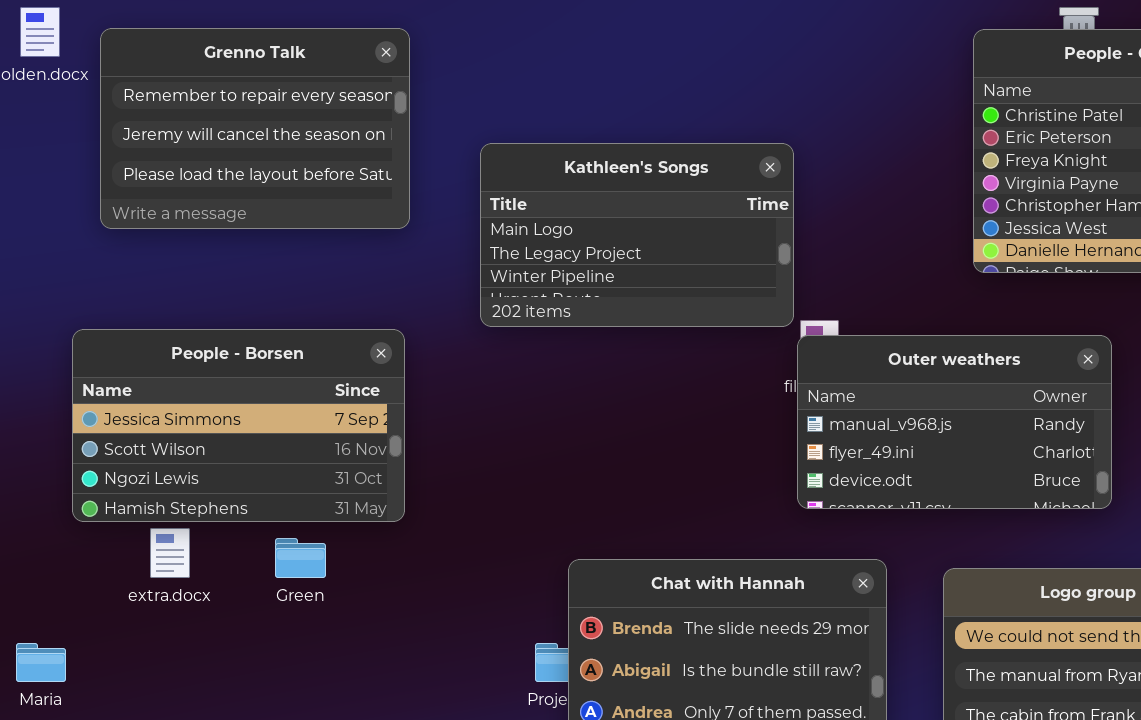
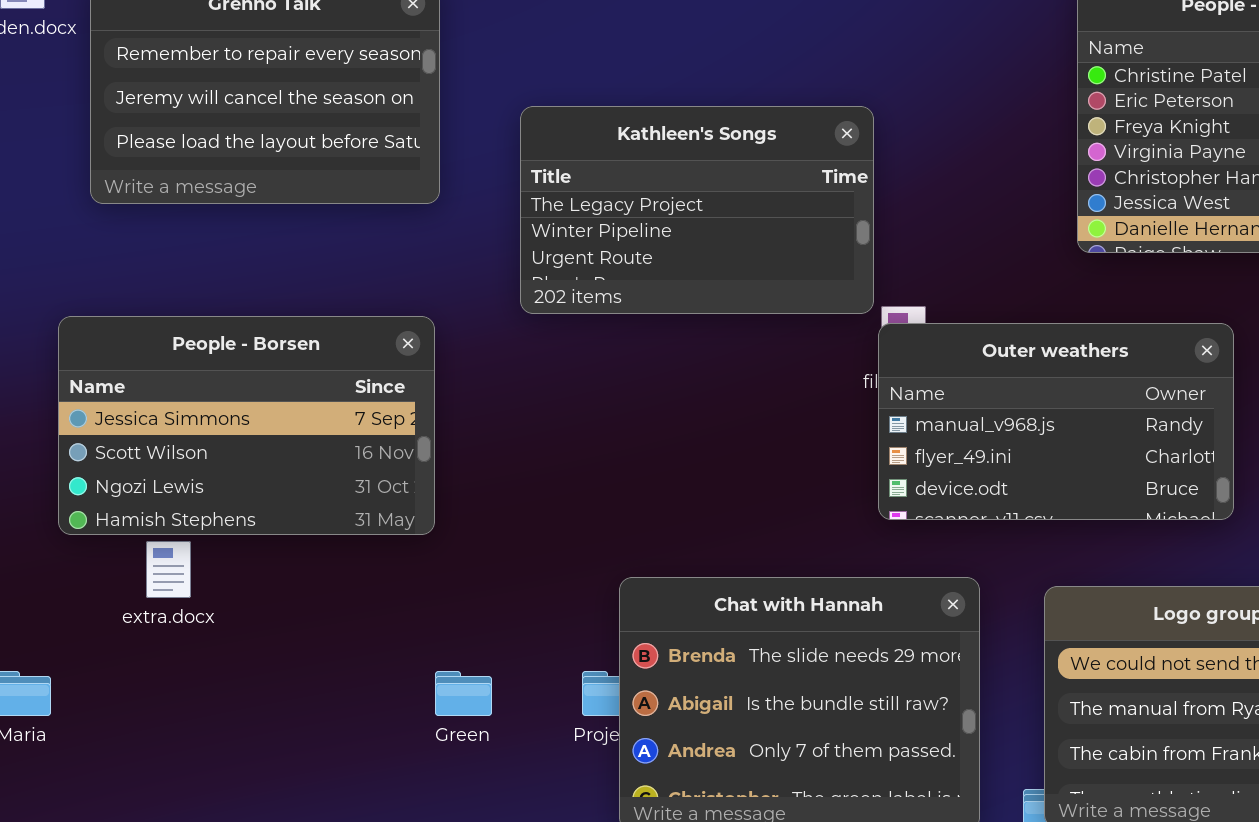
Kathleen's Songs: [480,143,794,327] -> [520,106,874,314], scrolled down 1 row
Green: [275,538,326,578] -> [435,671,492,716], moved

